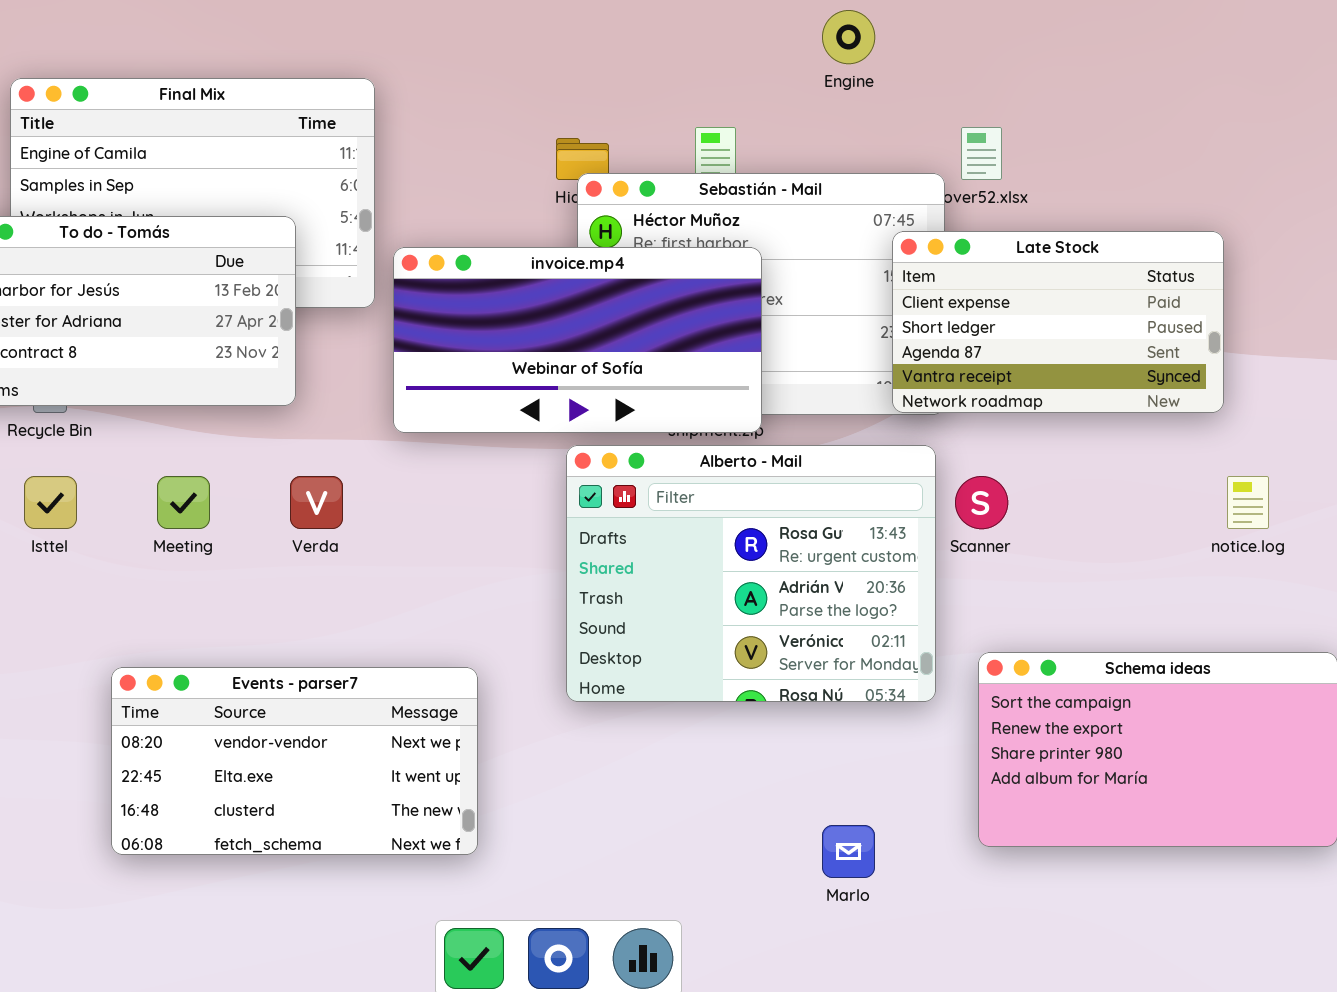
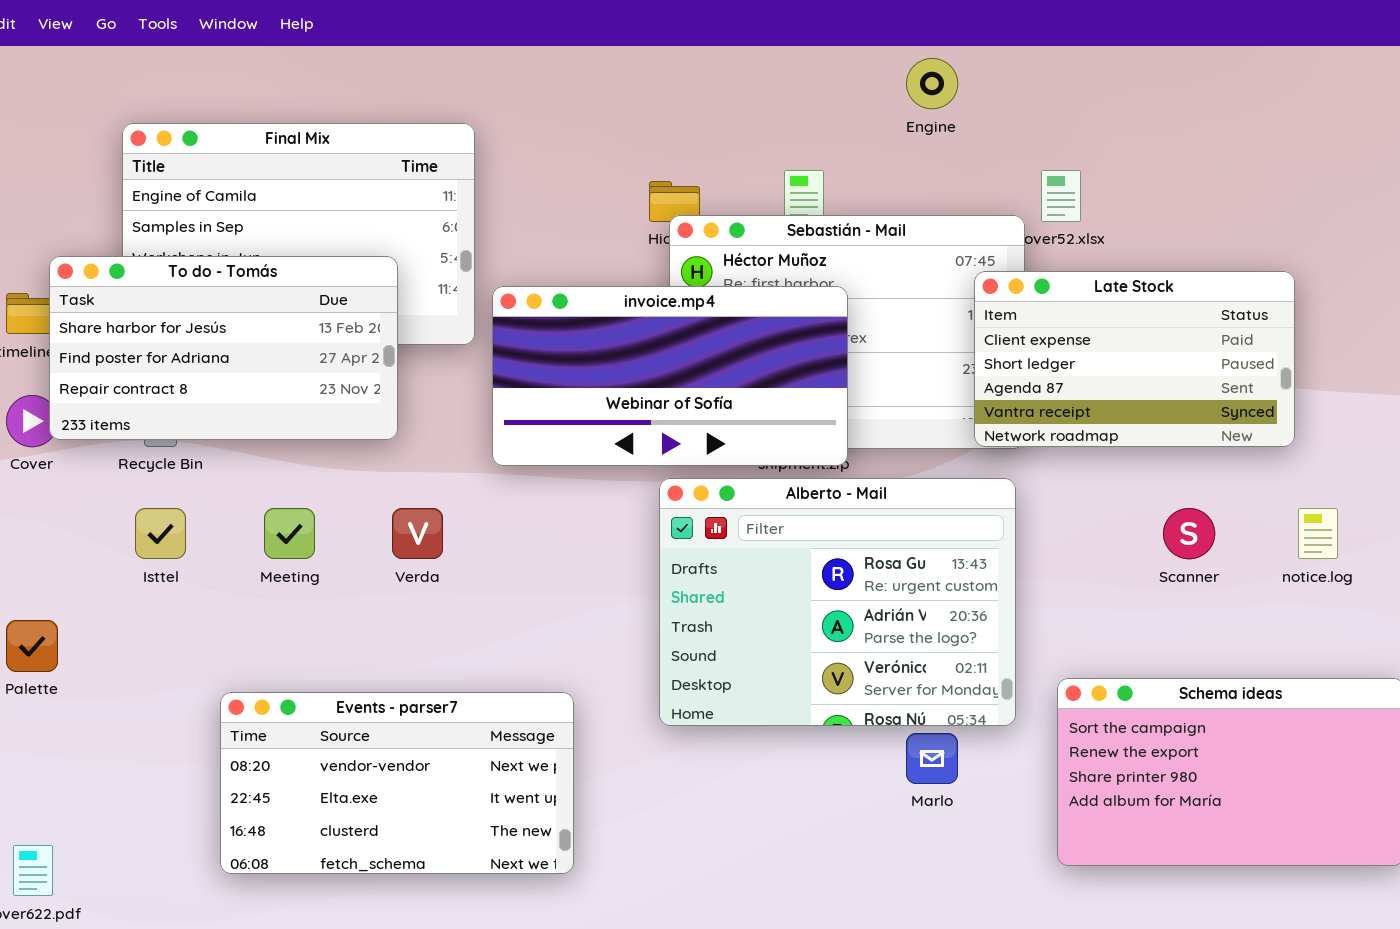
Scanner: [955,476,1008,529] -> [1163,508,1215,559], moved
Marlo: [822,825,875,878] -> [906,733,958,784], moved

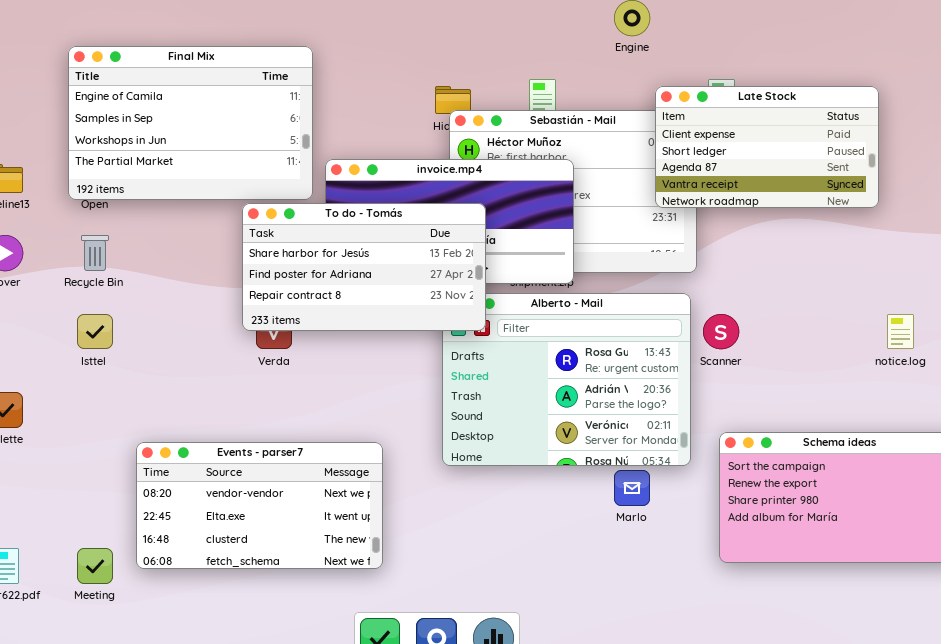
To do - Tomás: [49,256,398,440] -> [242,203,486,331], moved
Late Stock: [974,271,1295,447] -> [655,86,879,208], moved
Meeting: [264,508,315,559] -> [77,548,113,584], moved
Scanner: [1163,508,1215,559] -> [703,314,739,349], moved

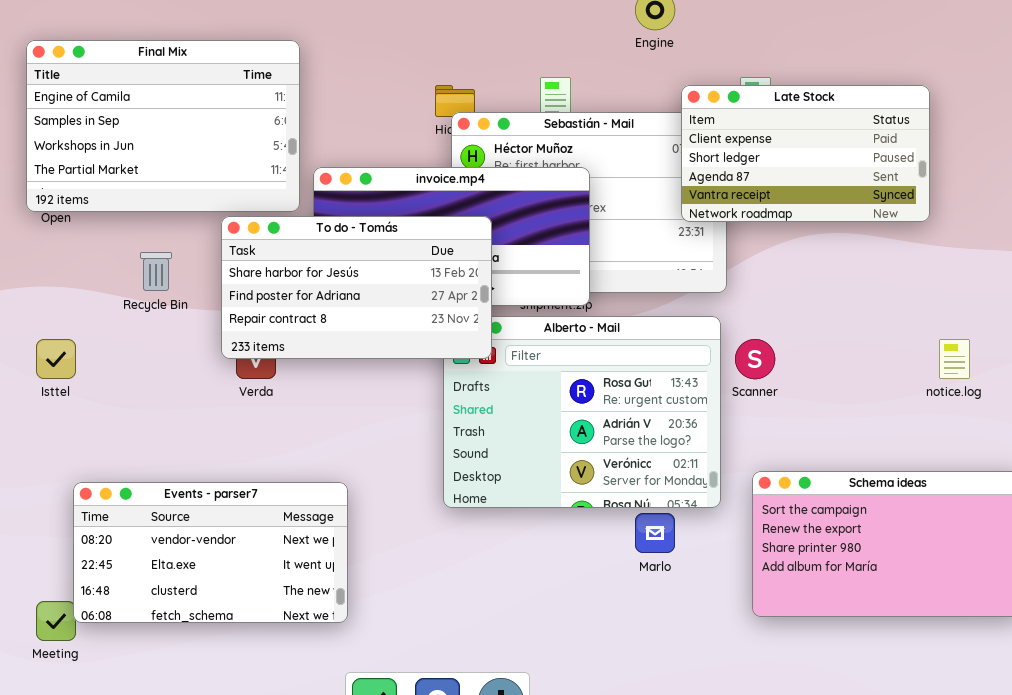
Recycle Bin: [81,235,109,271] -> [140,252,172,291], moved
Events - parser7: [136,442,383,569] -> [73,482,348,623], moved

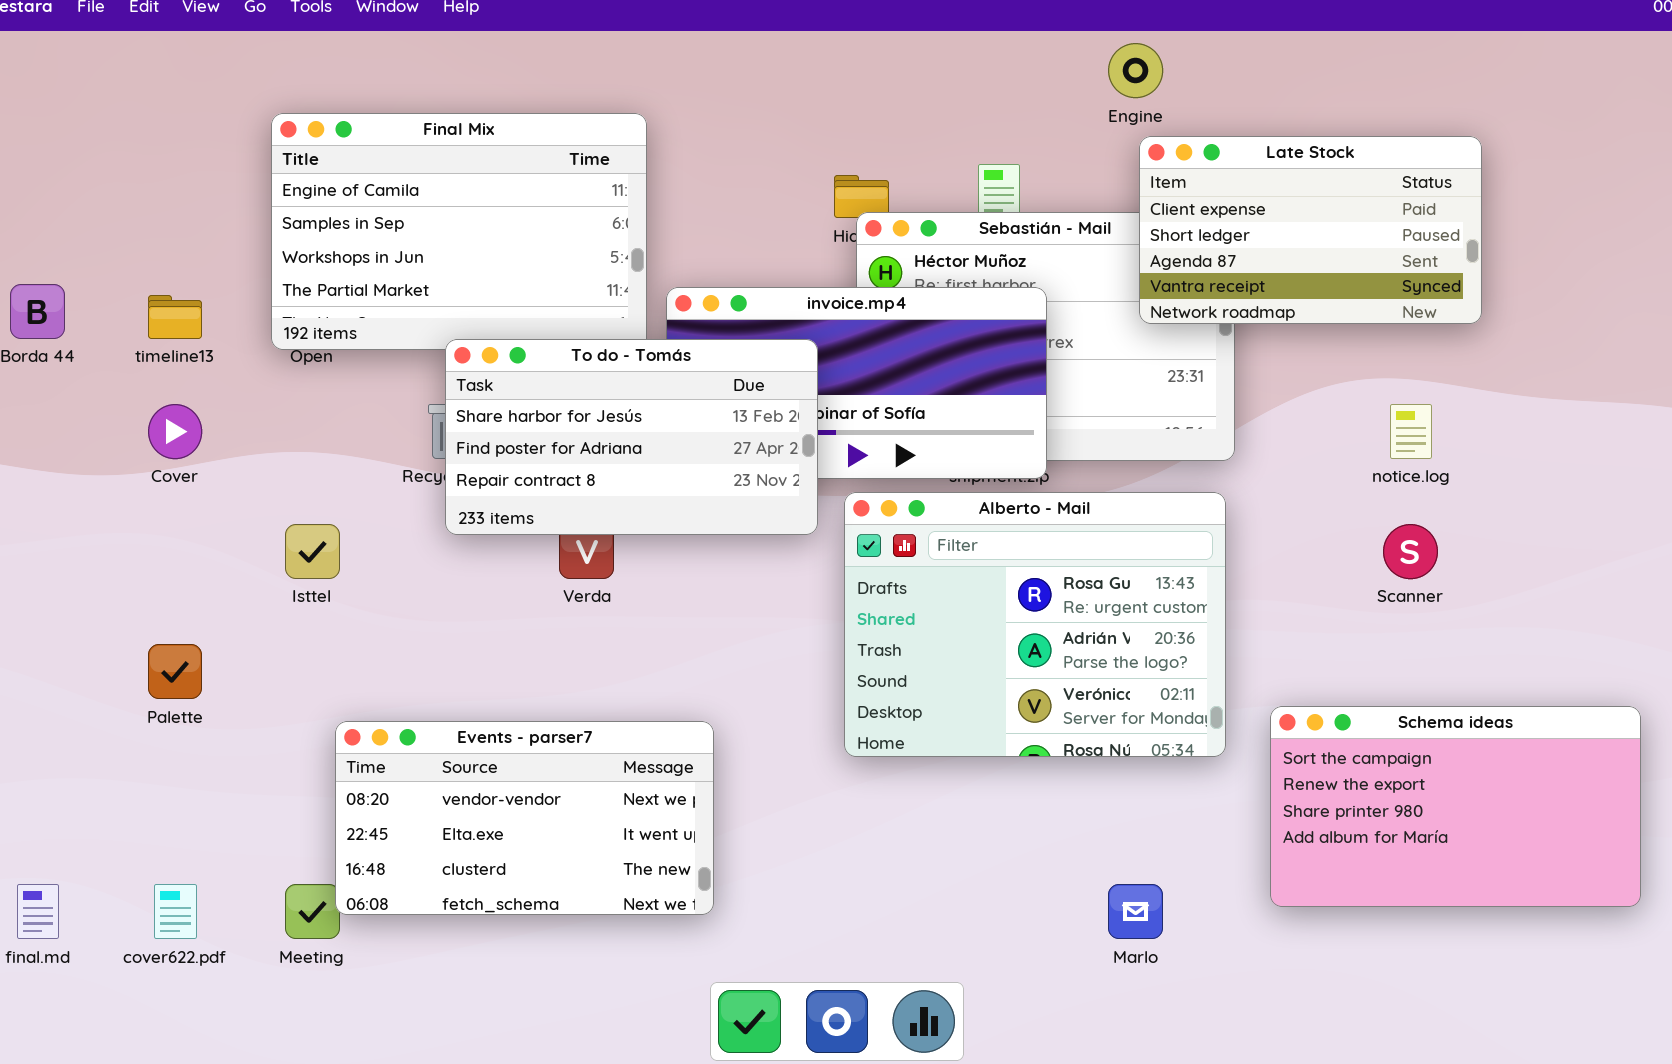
Late Stock: [681,85,930,222] -> [1139,136,1482,324], moved
To do - Tomás: [221,216,492,359] -> [445,339,818,535], moved
Scanner: [735,339,775,379] -> [1383,524,1438,579], moved
notice.log: [939,339,970,379] -> [1390,404,1432,459], moved
Marlo: [635,513,675,553] -> [1108,884,1163,939], moved

